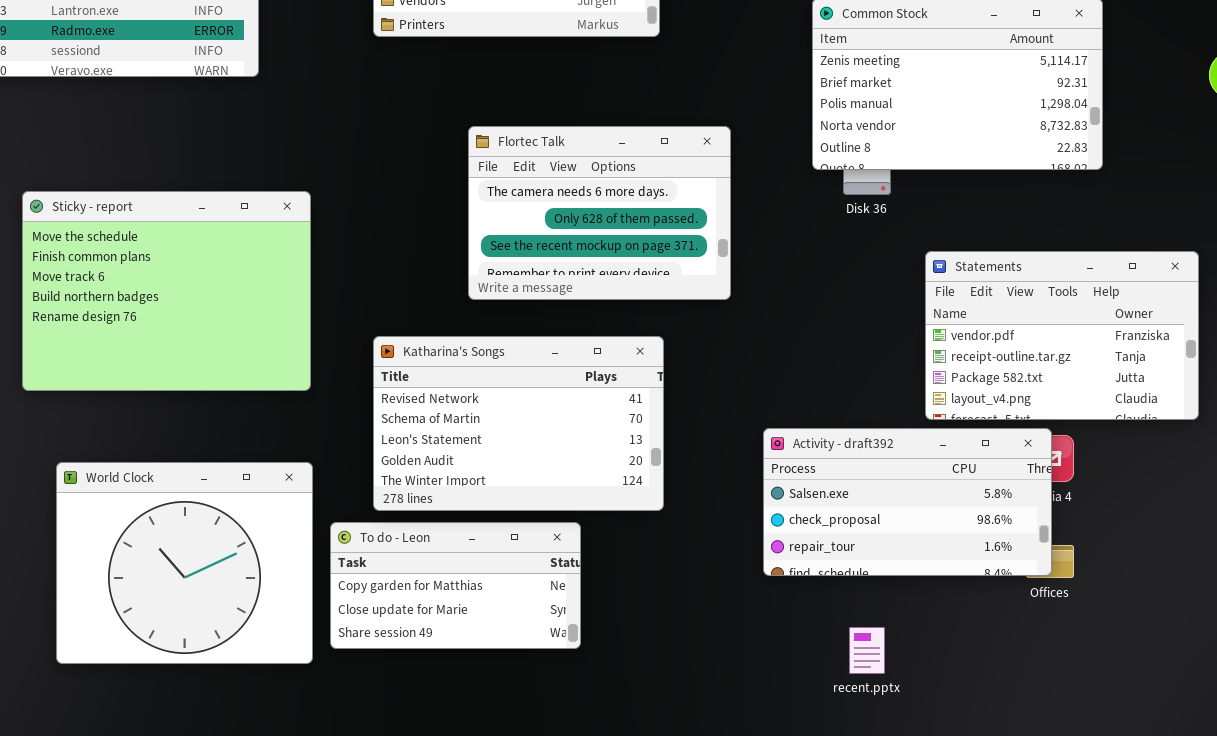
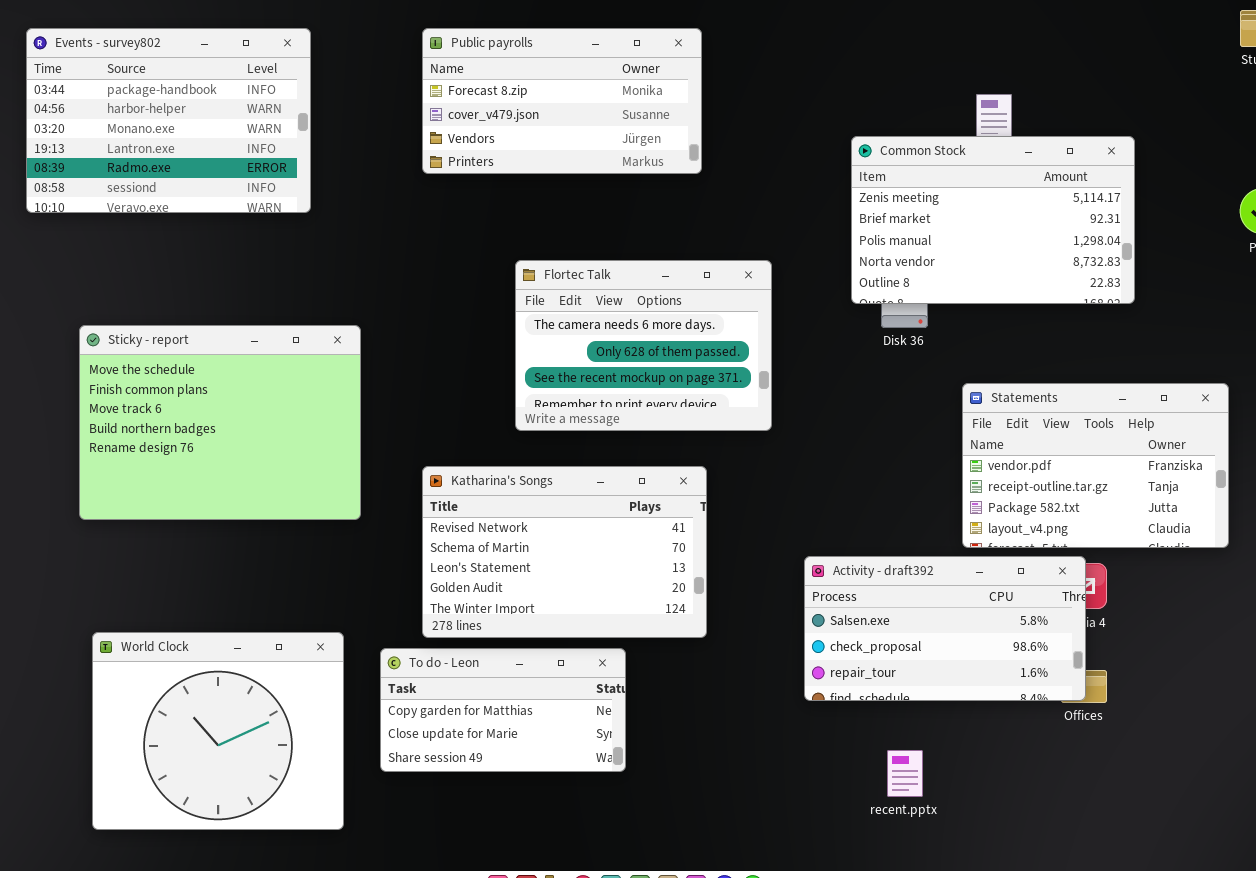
World Clock: [56,462,313,664] -> [92,632,344,830], moved

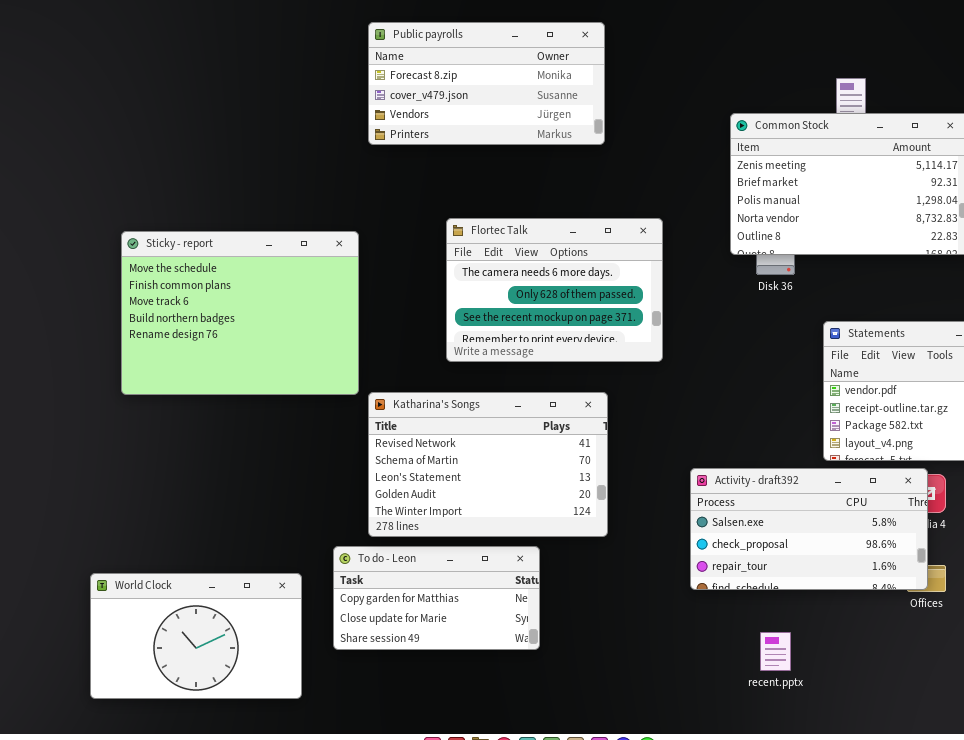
Events - survey802: [26,28,311,213] -> none, closed
Sticky - report: [79,325,361,520] -> [121,231,359,395], moved
World Clock: [92,632,344,830] -> [90,573,302,699], resized

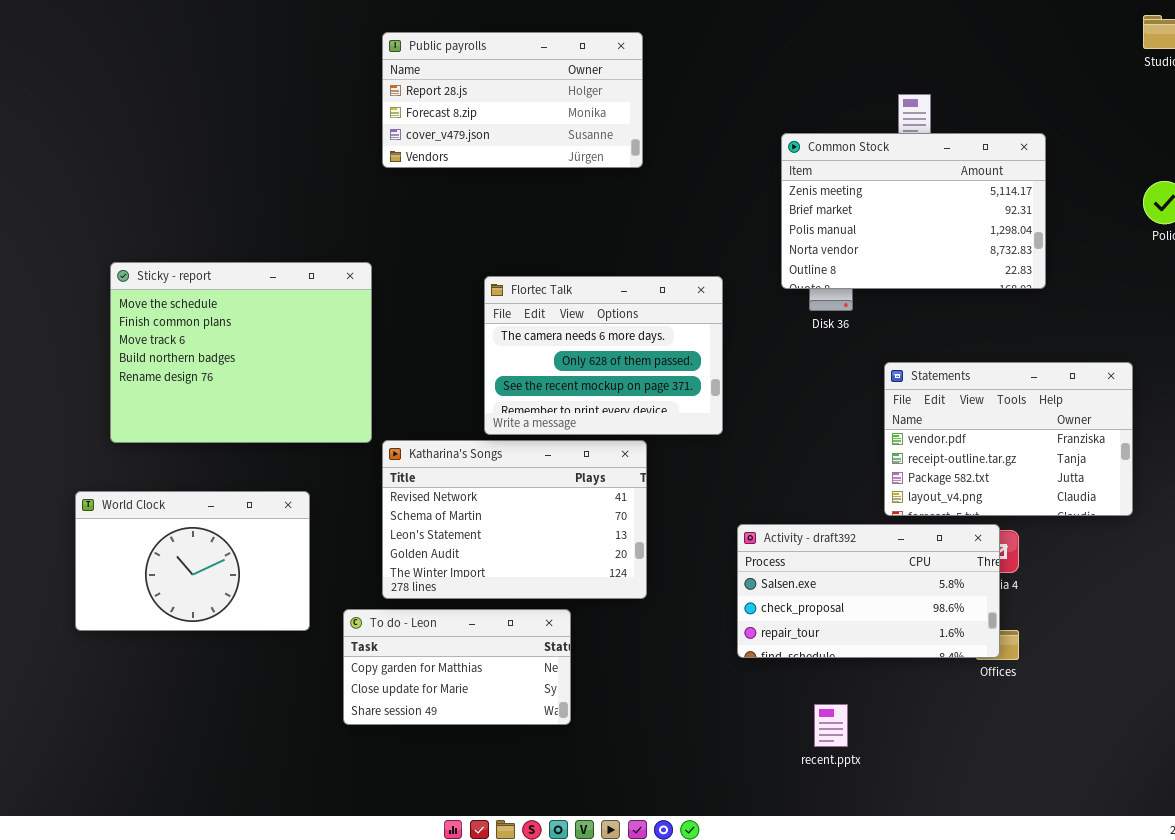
Public payrolls: [368,22,605,145] -> [382,32,643,168], scrolled up 1 row
Flortec Talk: [446,218,663,362] -> [484,276,723,435], moved
World Clock: [90,573,302,699] -> [75,491,310,631], moved

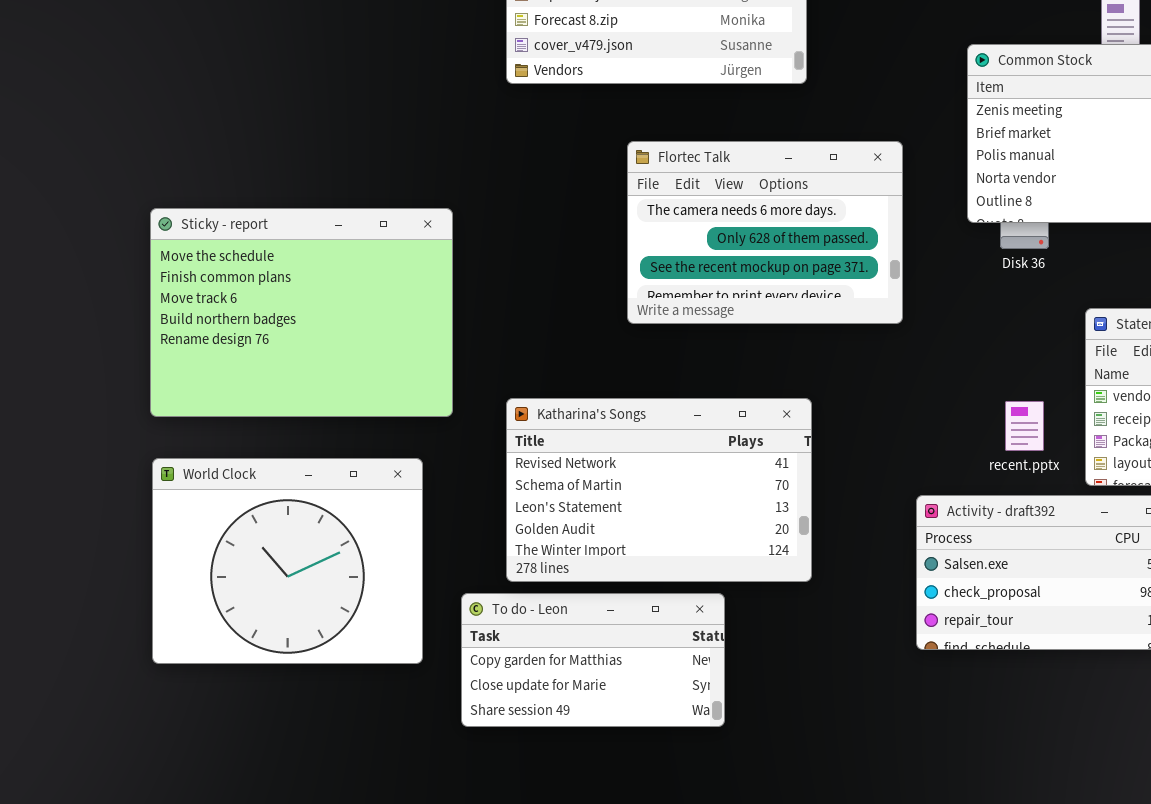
Sticky - report: [110,262,372,443] -> [150,208,453,417], moved
Flortec Talk: [484,276,723,435] -> [627,141,903,324], moved
World Clock: [75,491,310,631] -> [152,458,423,664], resized
recent.pptx: [814,704,848,747] -> [1005,401,1044,451], moved

